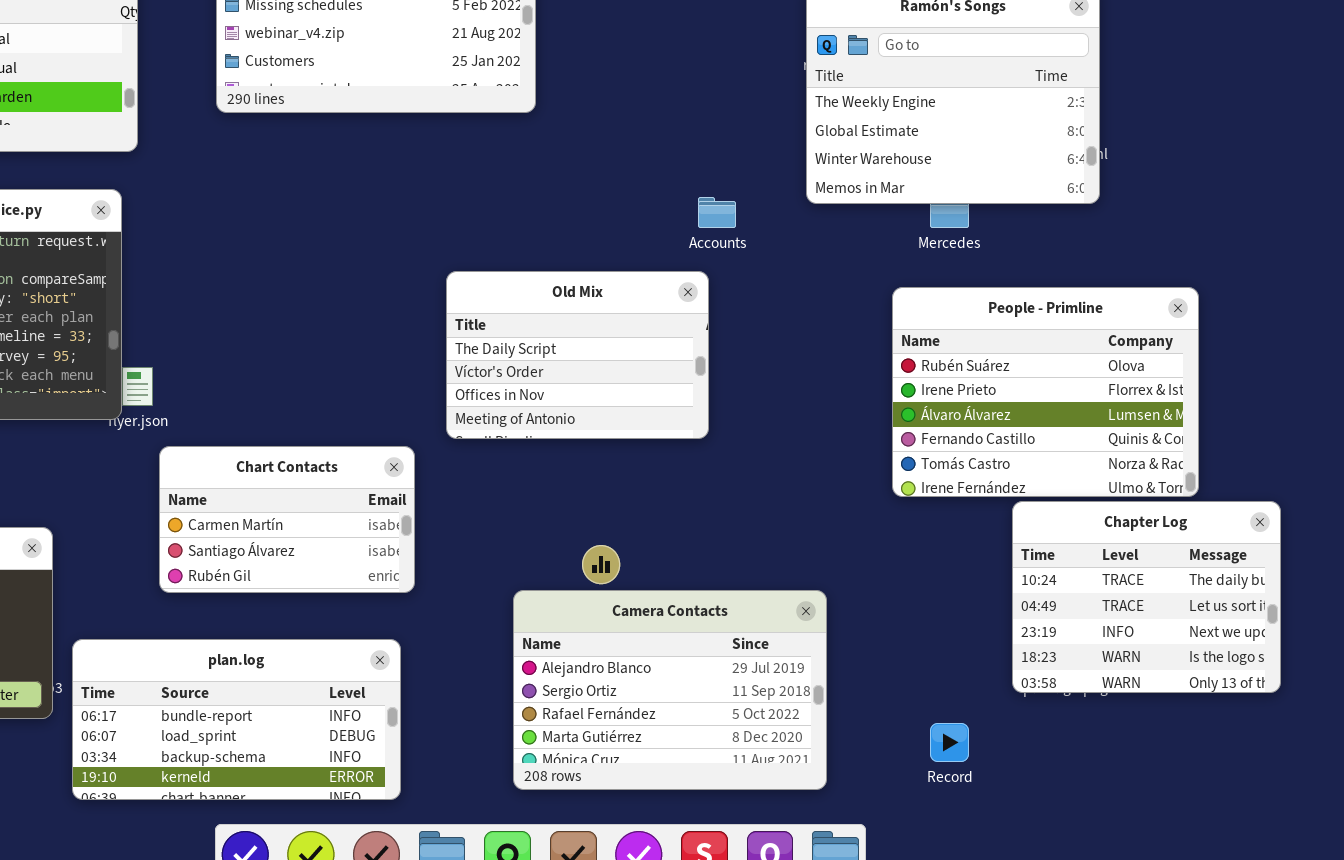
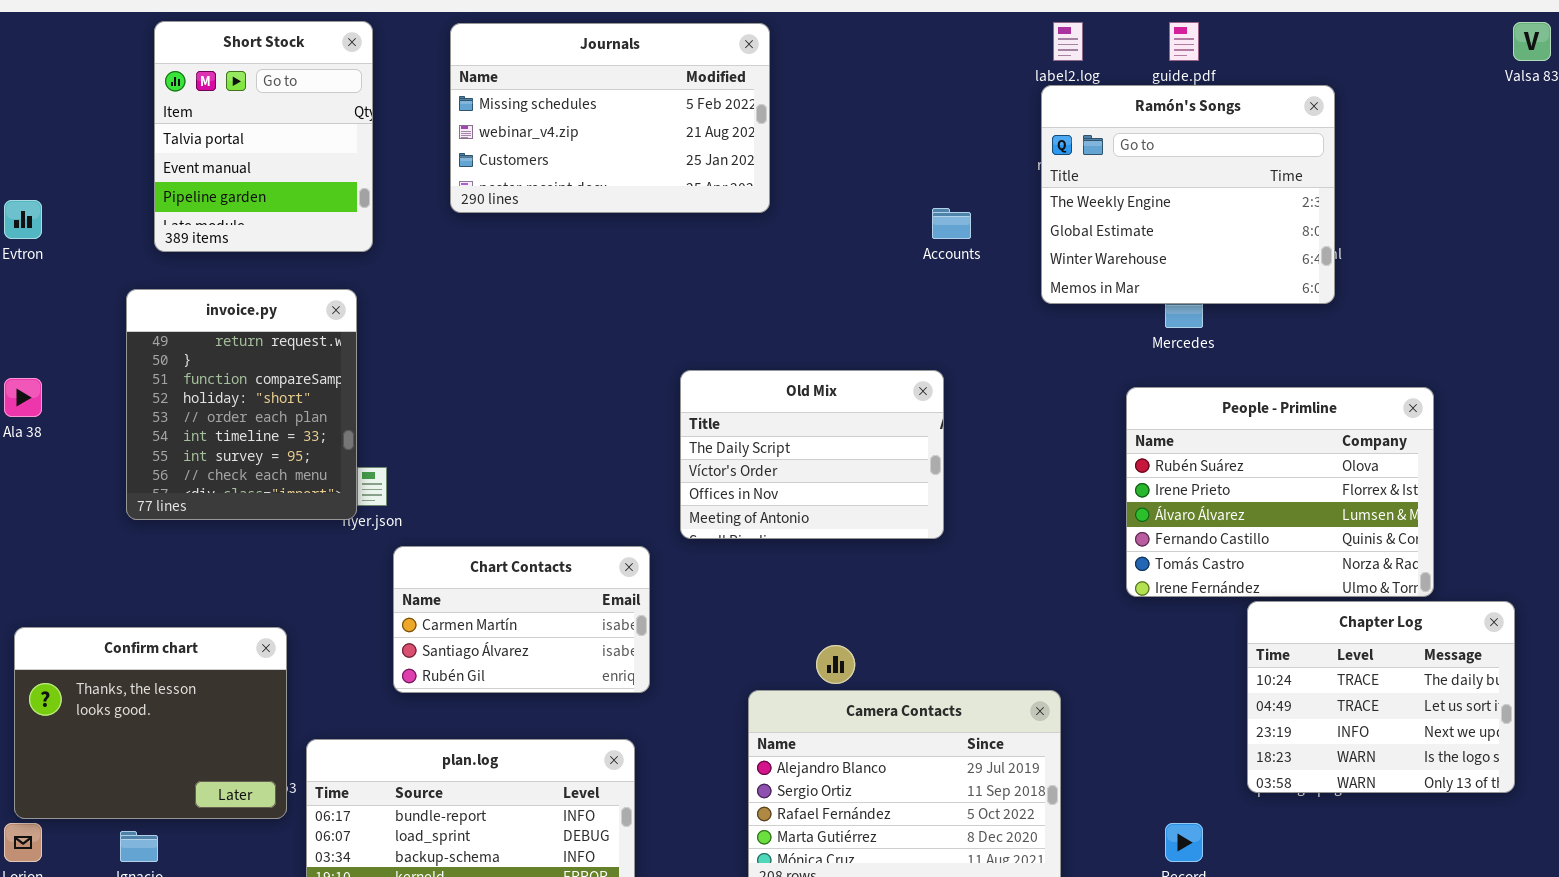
Accounts: [698,197,736,228] -> [932,208,971,239], moved

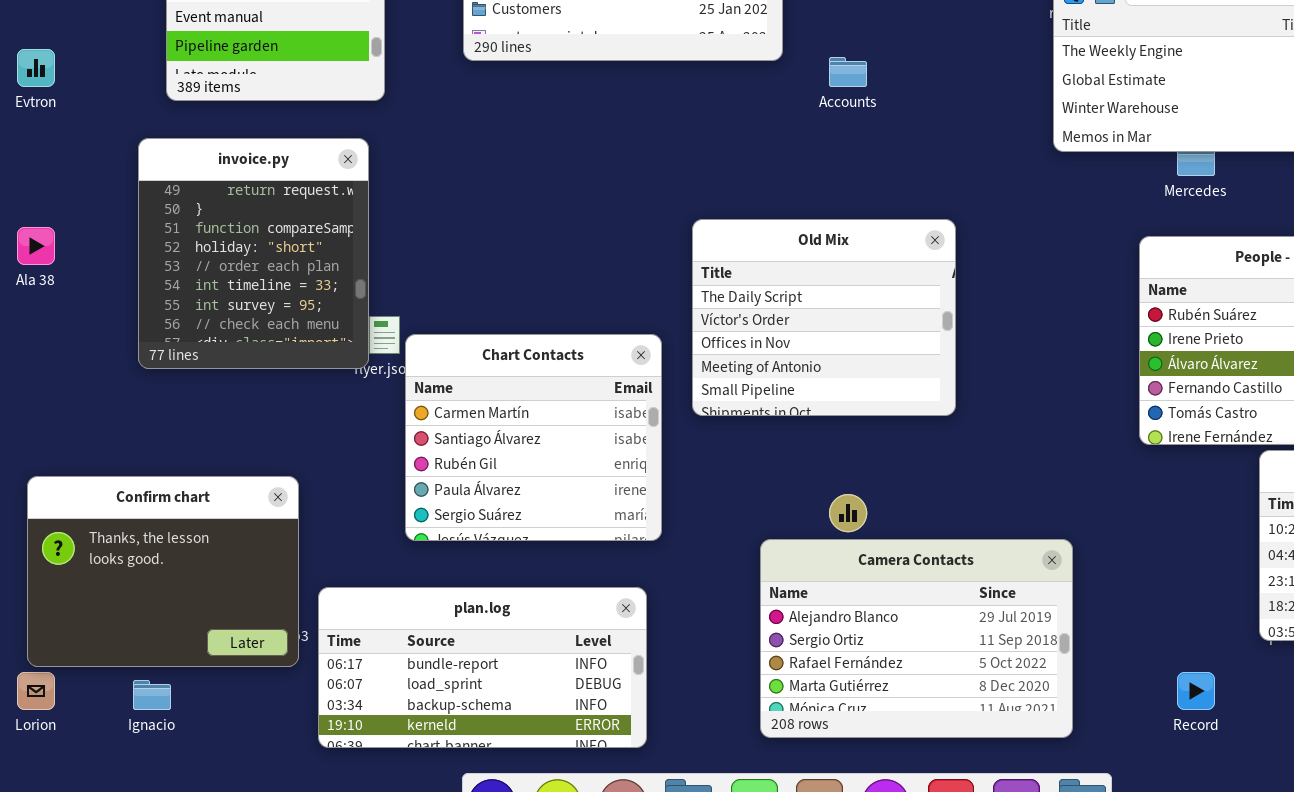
Accounts: [932,208,971,239] -> [829,57,867,87], moved
Old Mix: [680,370,944,539] -> [692,219,956,416], resized
Chart Contacts: [393,546,650,693] -> [405,334,662,541], resized

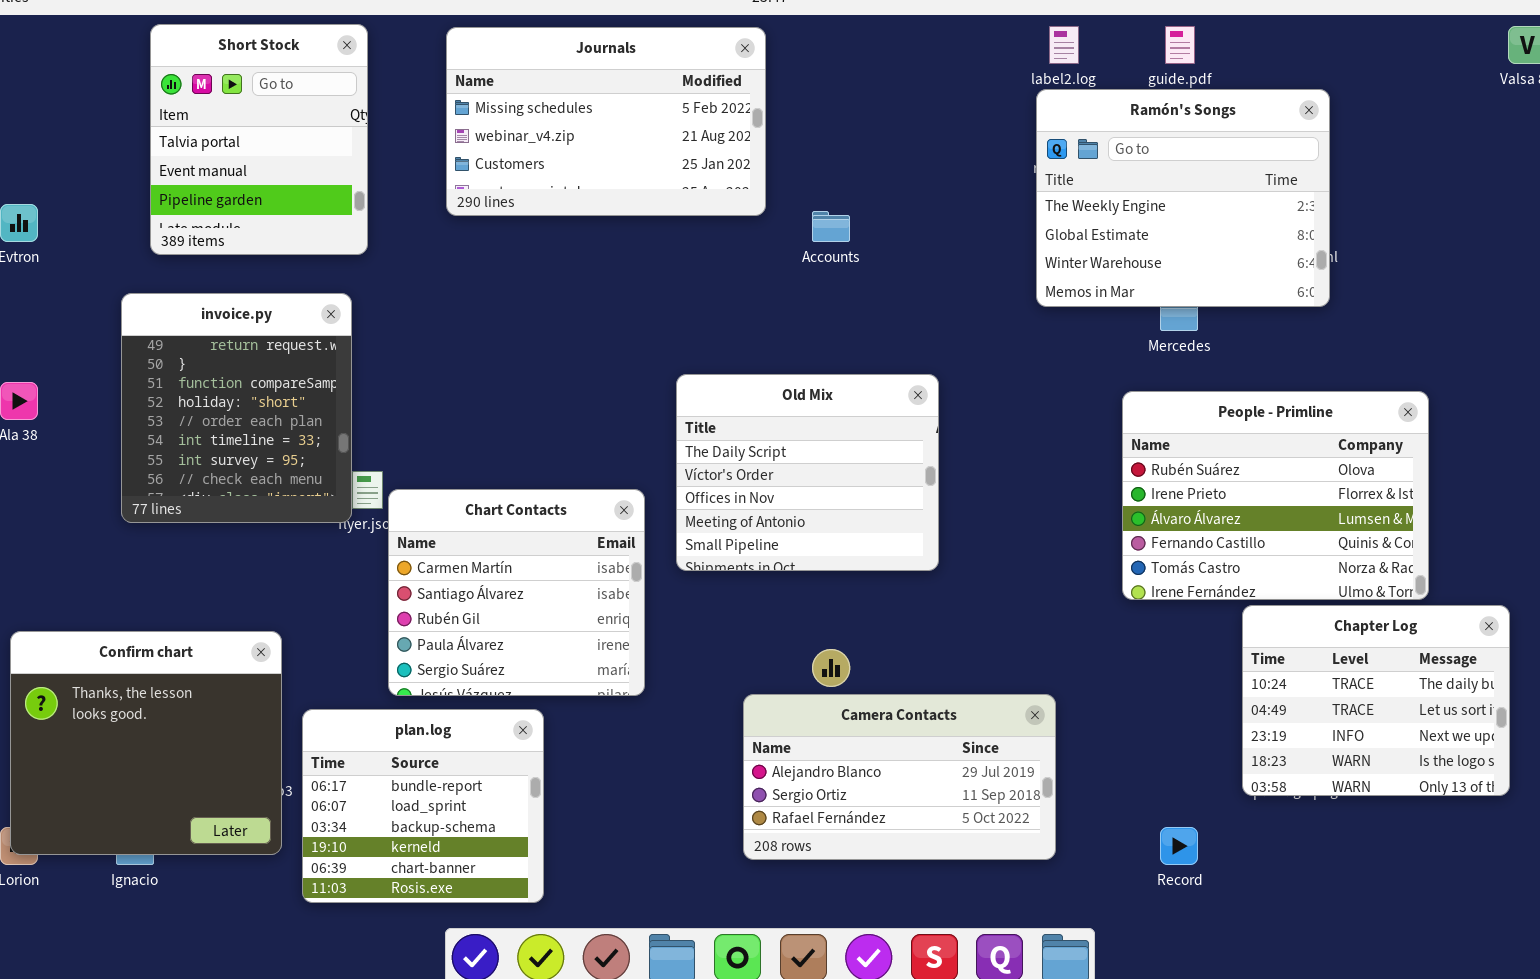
Confirm chart: [27,476,299,667] -> [10,631,282,855], resized
Camera Contacts: [760,539,1073,738] -> [743,694,1056,860], resized
plan.log: [318,587,647,748] -> [302,709,544,903], resized

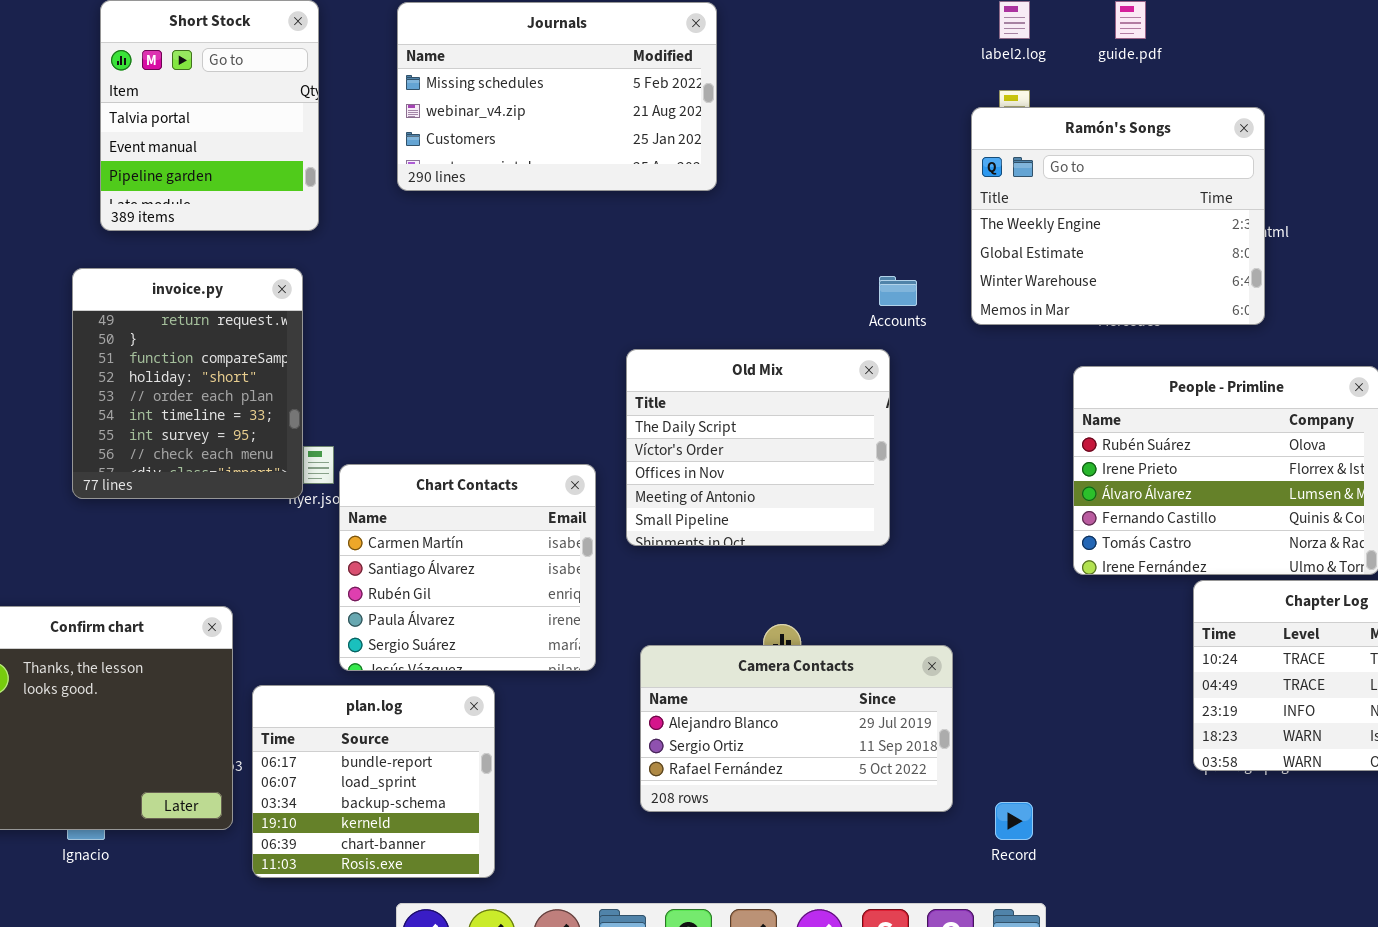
Ramón's Songs: [1036,89,1330,307] -> [971,107,1265,325], moved
Accounts: [812,211,850,242] -> [879,276,917,306], moved
Camera Contacts: [743,694,1056,860] -> [640,645,953,812], moved
Record: [1160,827,1198,865] -> [995,802,1033,840], moved

